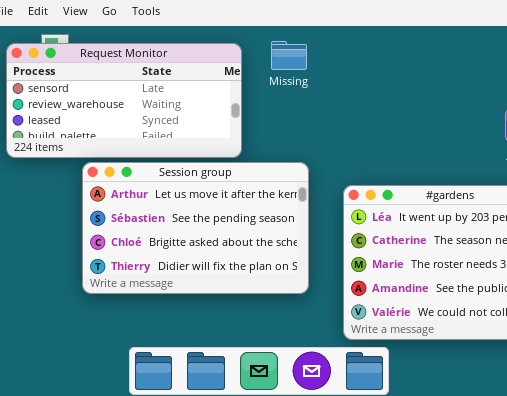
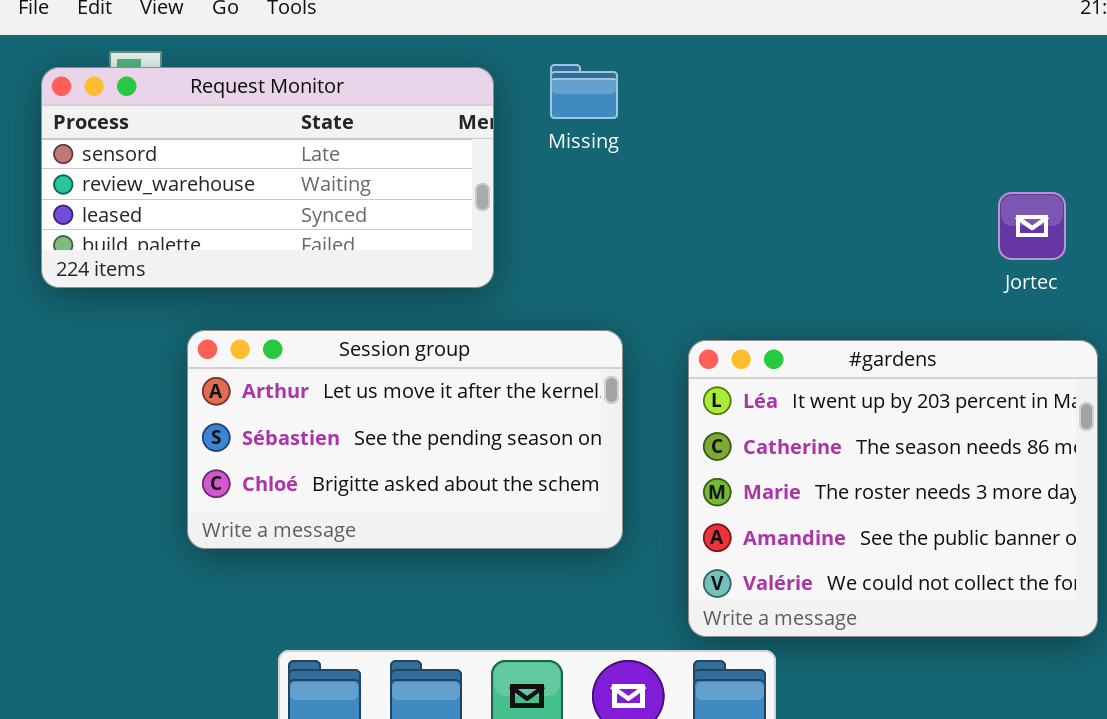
Session group: [82,162,309,294] -> [187,330,623,549], resized

